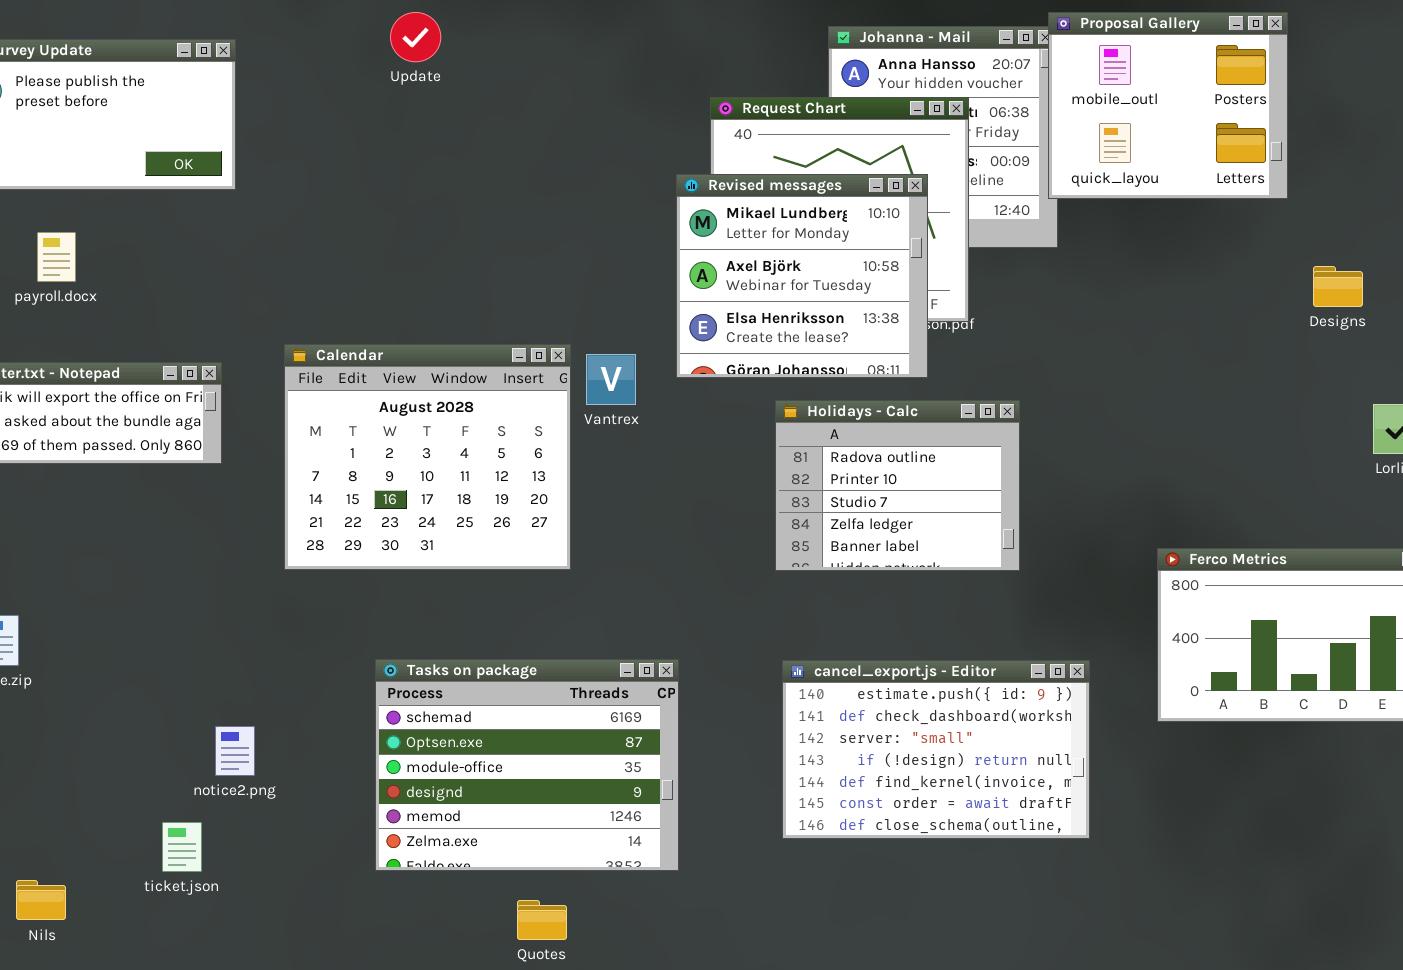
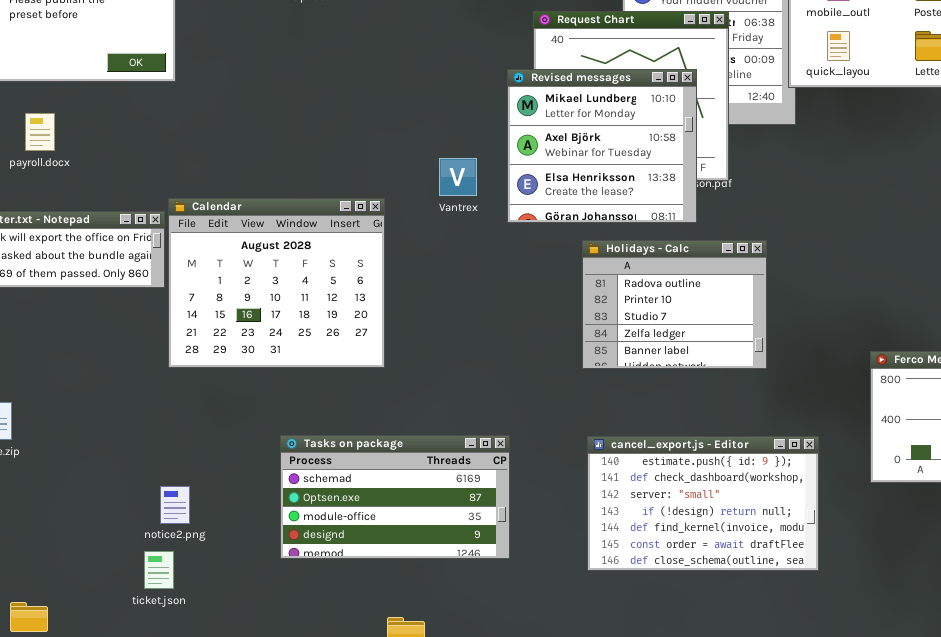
Calendar: [284,344,571,570] -> [168,198,385,368], moved
Vantrex: [586,354,636,405] -> [439,158,477,196], moved
Tasks on package: [375,659,679,871] -> [280,435,510,559], resized
ticket.json: [162,822,202,872] -> [144,551,174,589], moved

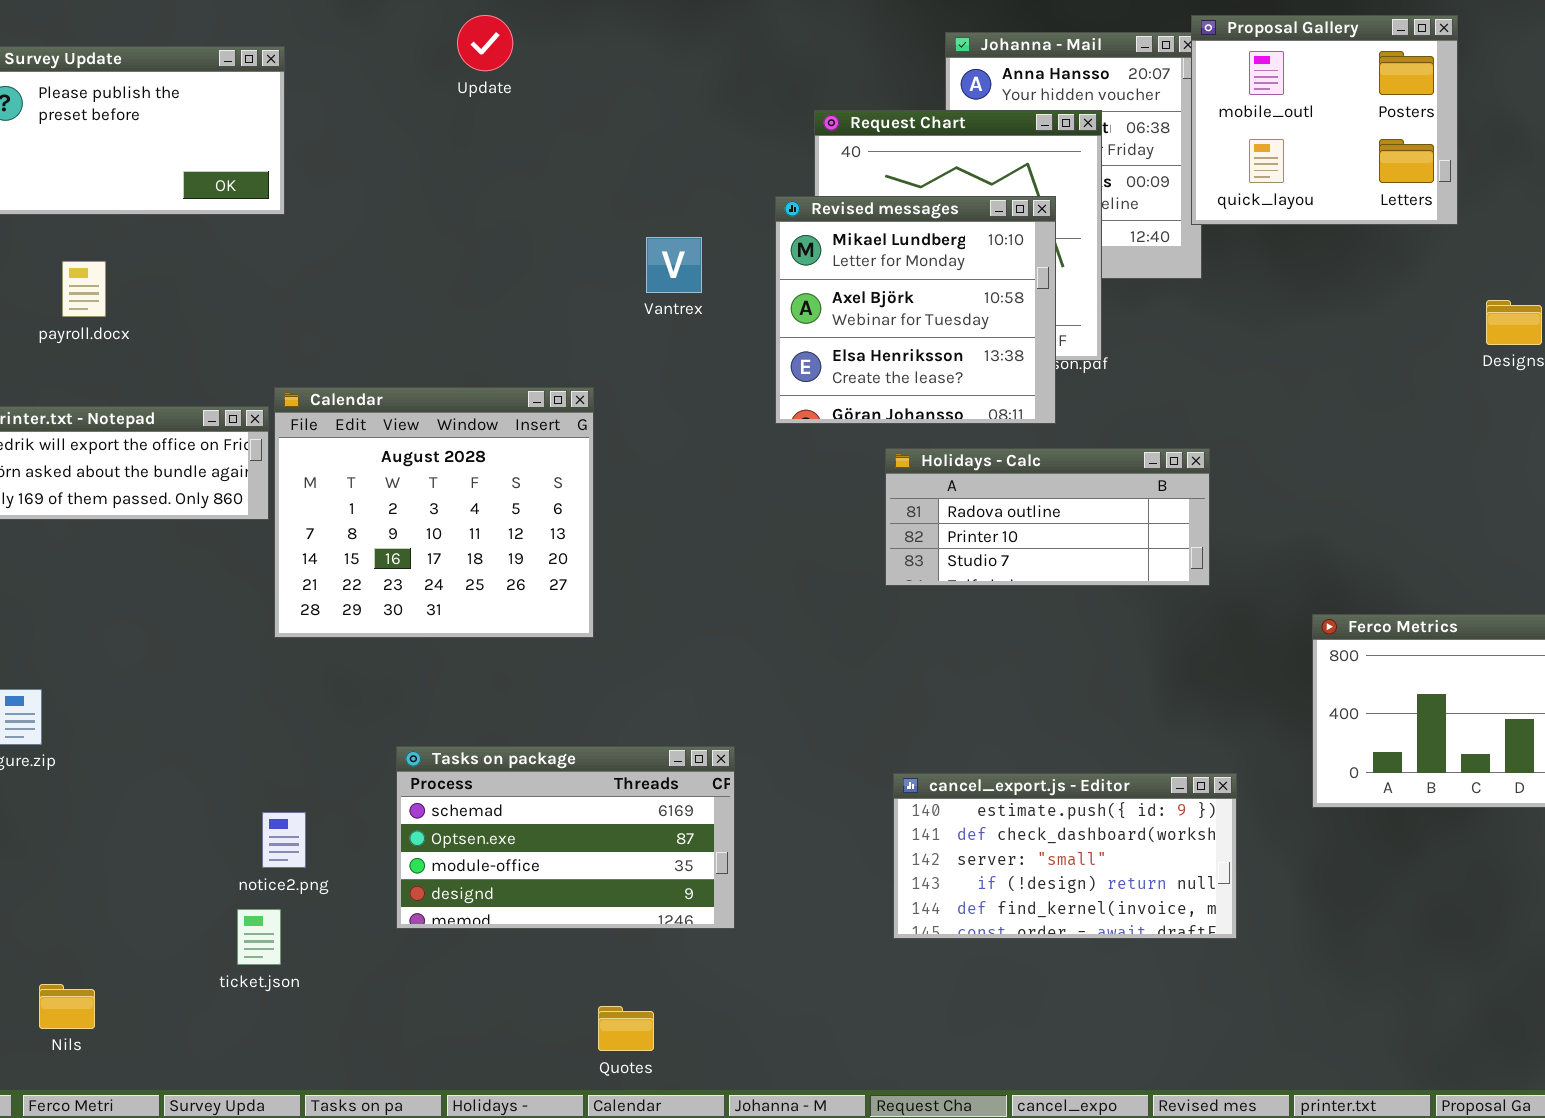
Vantrex: [439,158,477,196] -> [646,237,702,293], moved
Holidays - Calc: [582,240,767,369] -> [885,448,1210,586], resized
Tasks on package: [280,435,510,559] -> [396,746,735,929], moved
cancel_export.js - Editor: [587,436,819,571] -> [893,773,1237,939], resized

